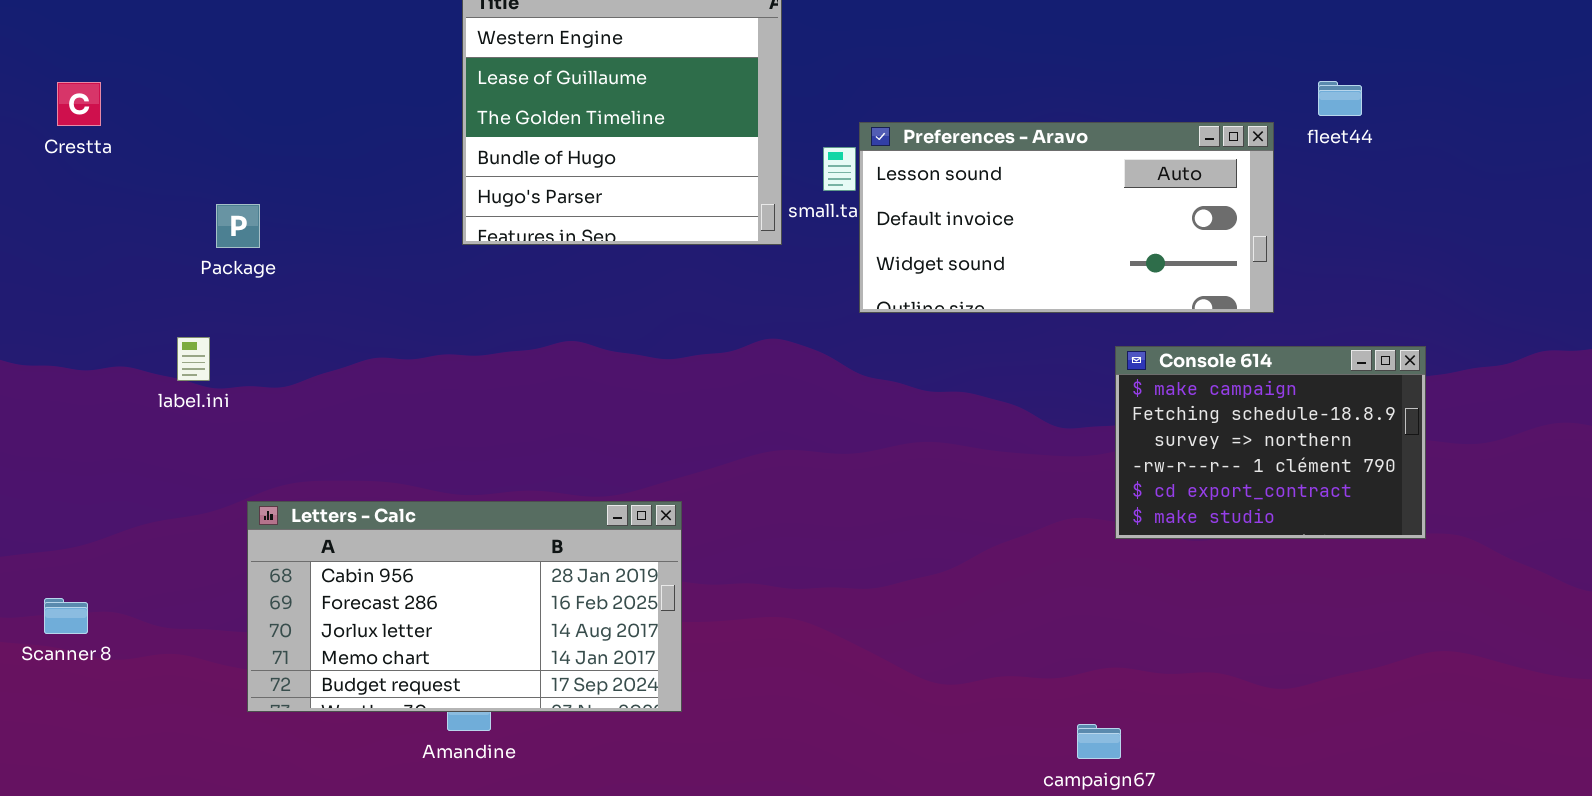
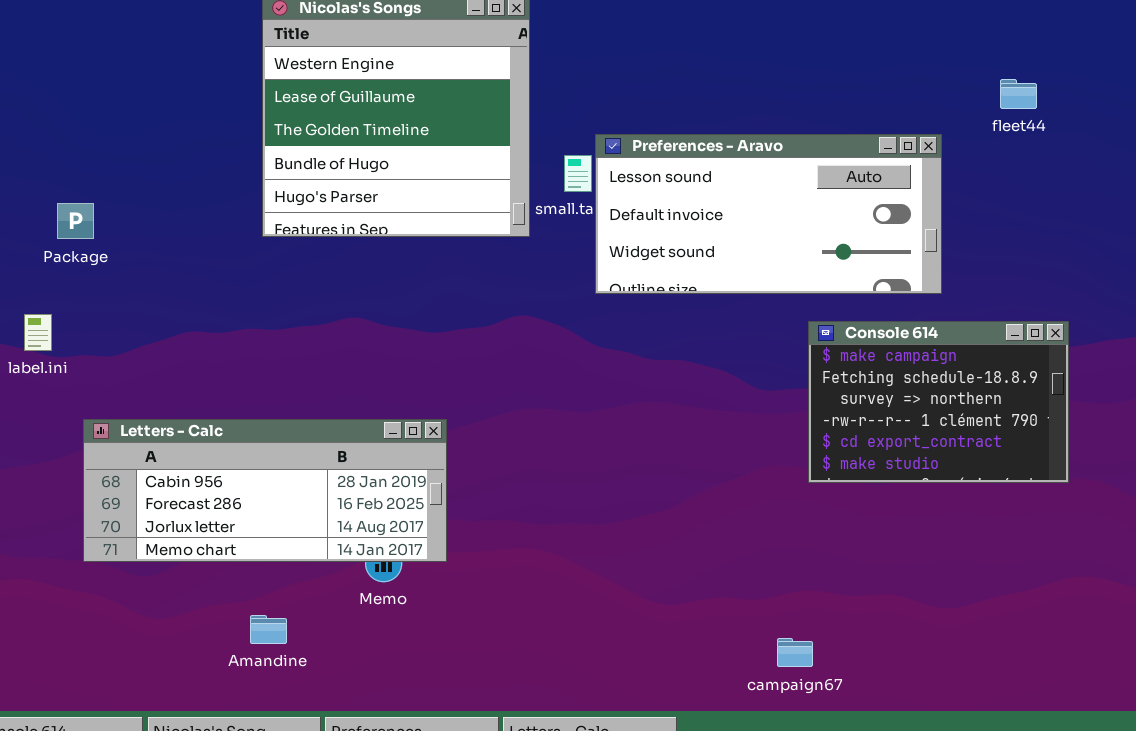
fleet44: [1318,81,1362,116] -> [1000,79,1037,109], moved
Letters - Calc: [247,501,682,712] -> [83,419,447,562], moved, resized

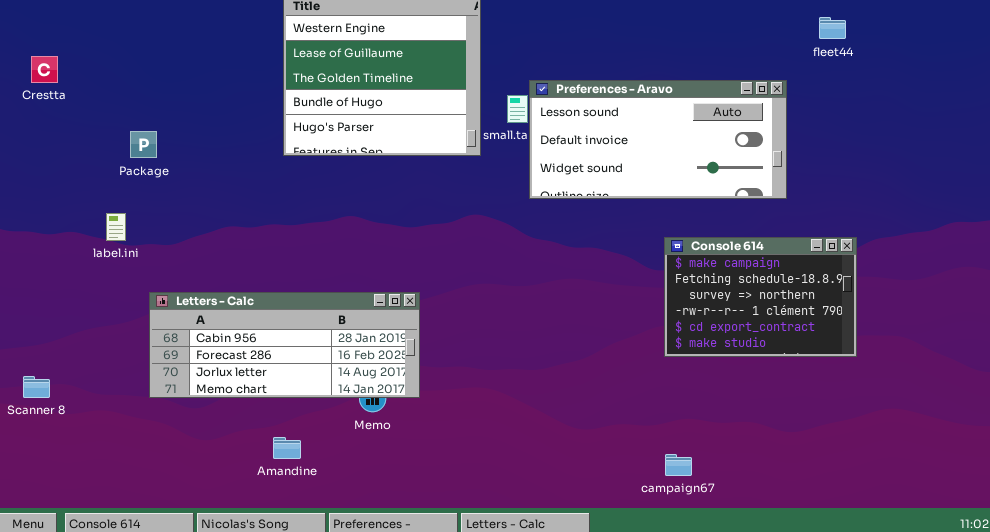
fleet44: [1000,79,1037,109] -> [819,17,846,39], moved
Console 614: [808,321,1069,483] -> [664,237,857,357], moved

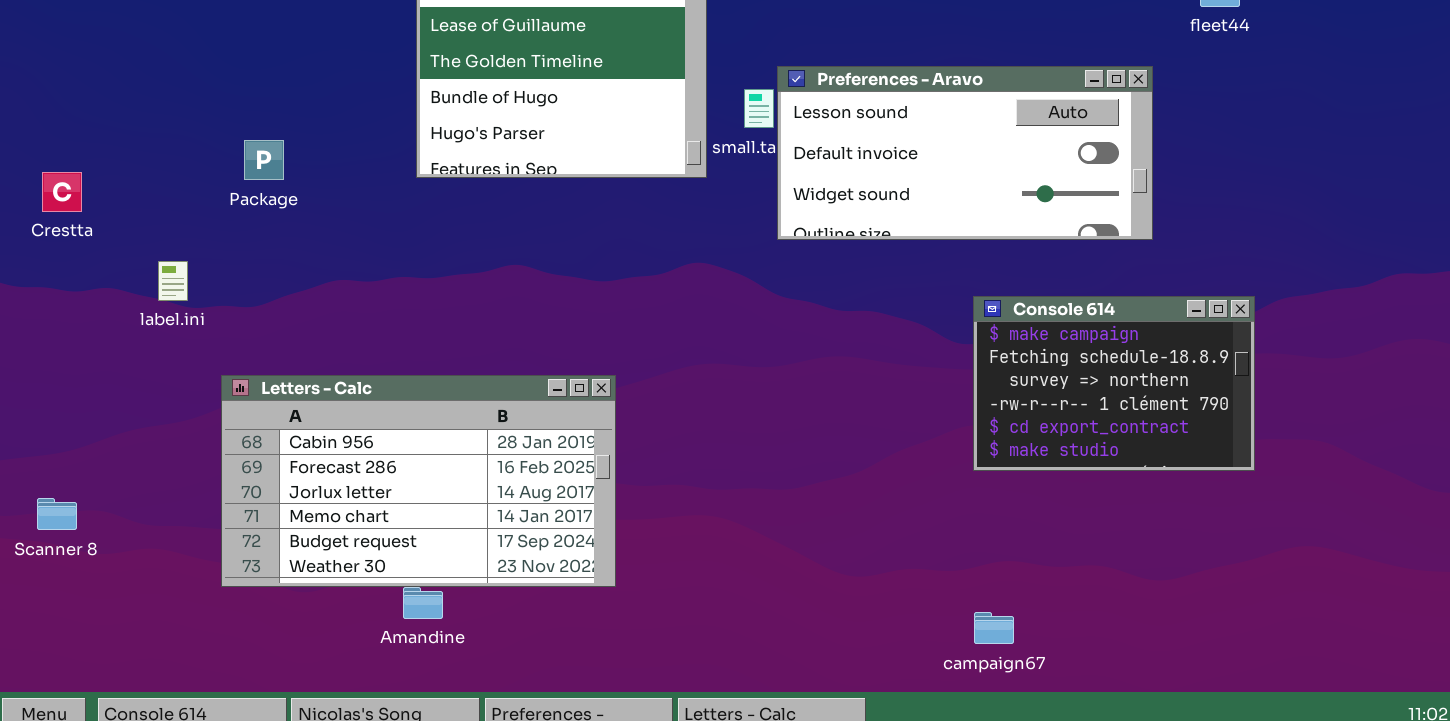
Crestta: [31,56,58,83] -> [42,172,82,212], moved
Package: [130,131,157,158] -> [244,140,284,180], moved
Letters - Calc: [149,292,420,398] -> [221,375,616,587], resized

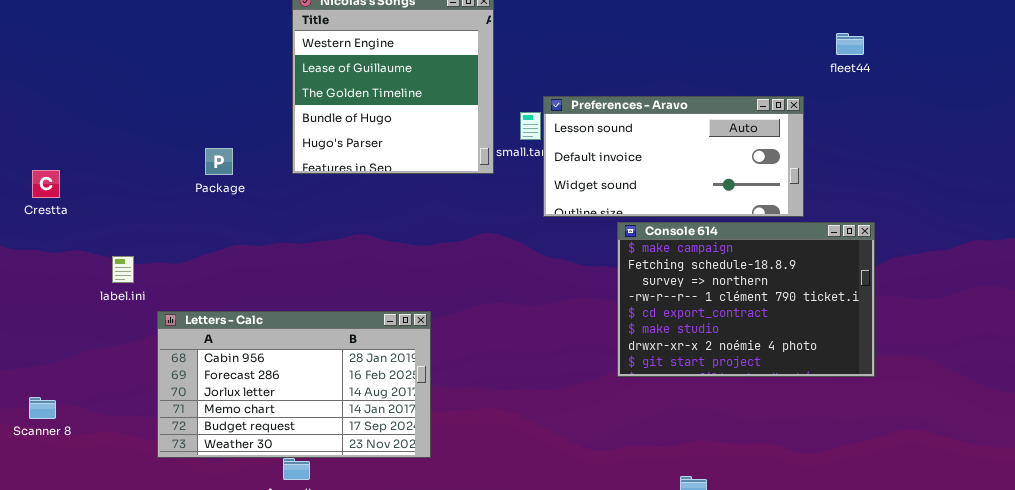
Package: [244,140,284,180] -> [205,148,233,175], moved
label.ini: [158,261,188,301] -> [112,256,134,283], moved
Console 614: [973,296,1255,471] -> [617,222,875,377], resized

